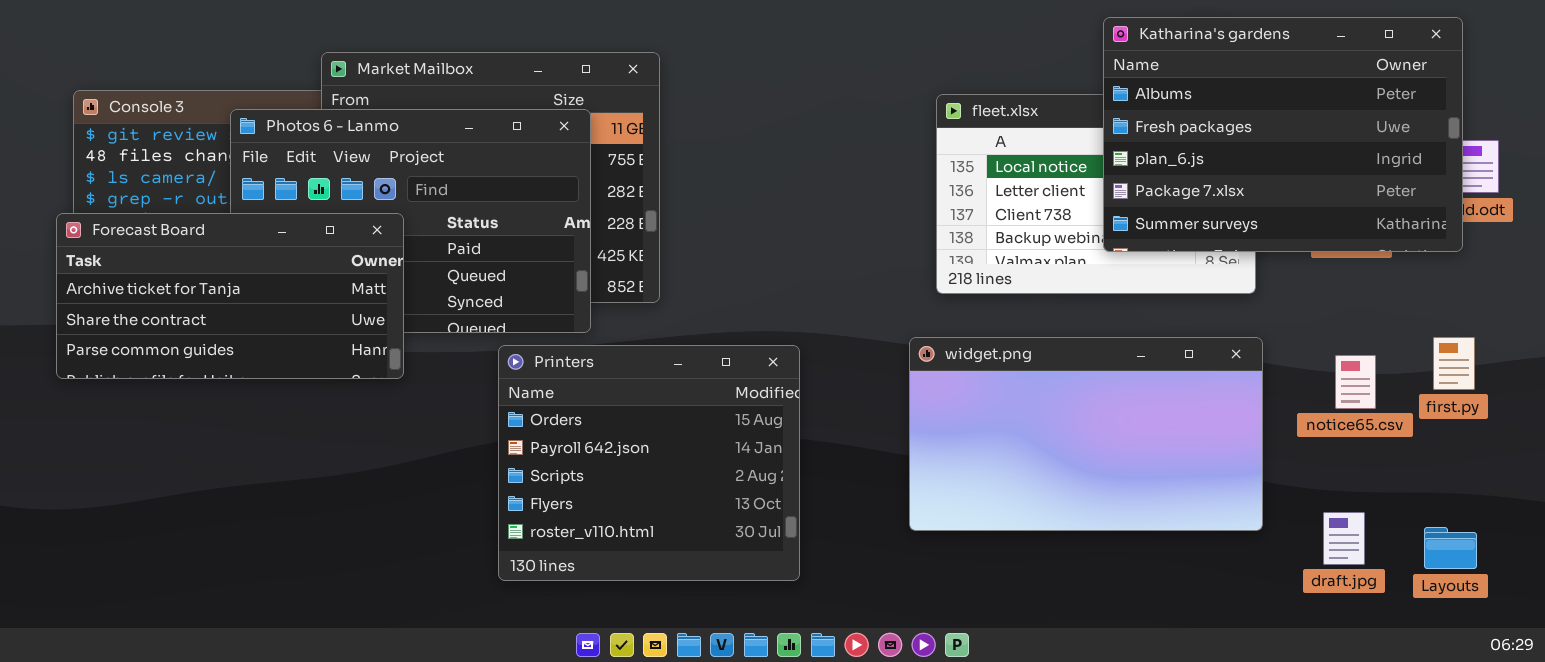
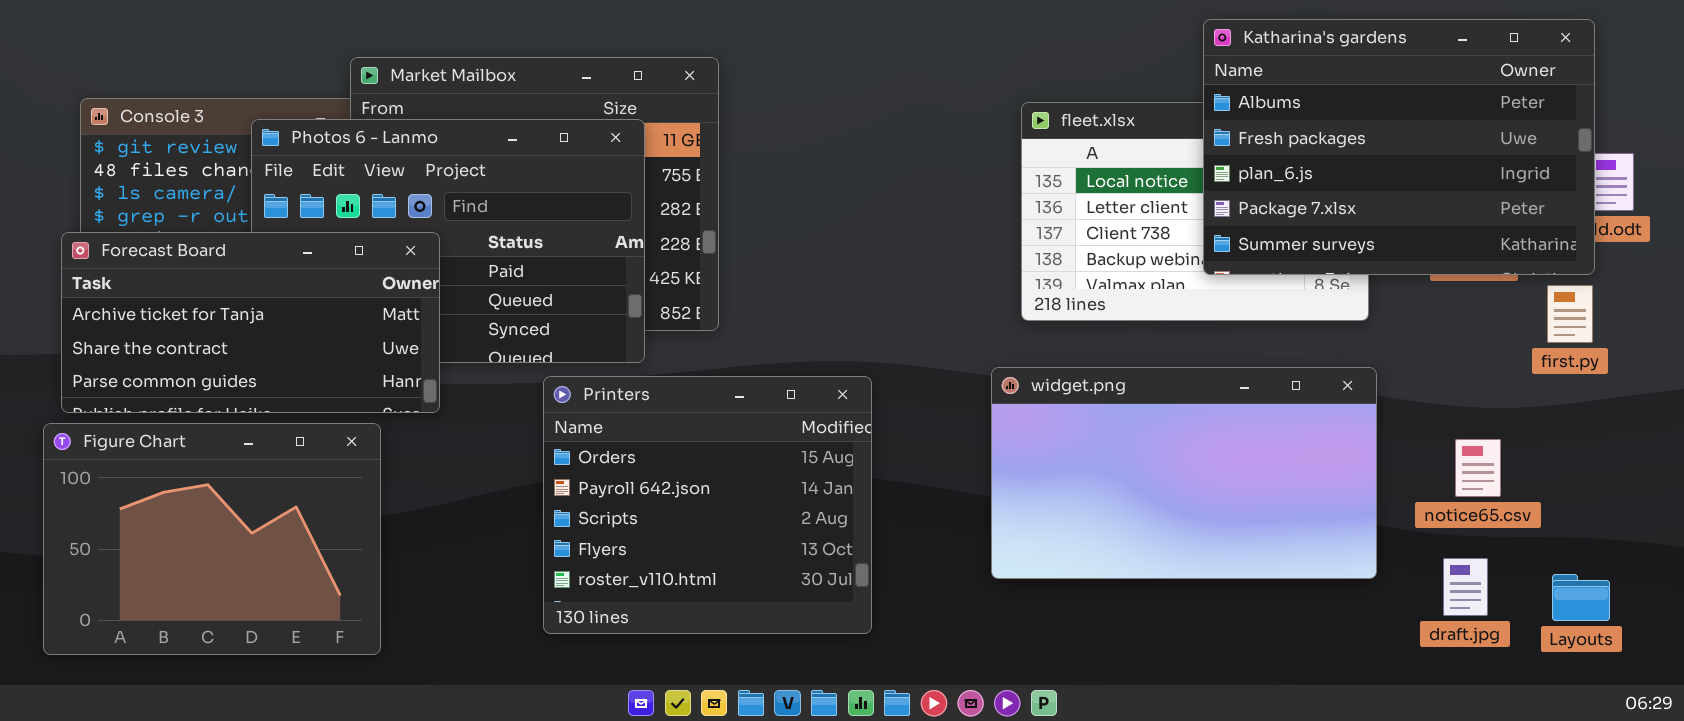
first.py: [1433,337,1475,390] -> [1547,285,1593,343], moved
notice65.csv: [1335,355,1376,409] -> [1455,439,1501,497], moved
Figure Chart: none -> [43,423,381,655], opened

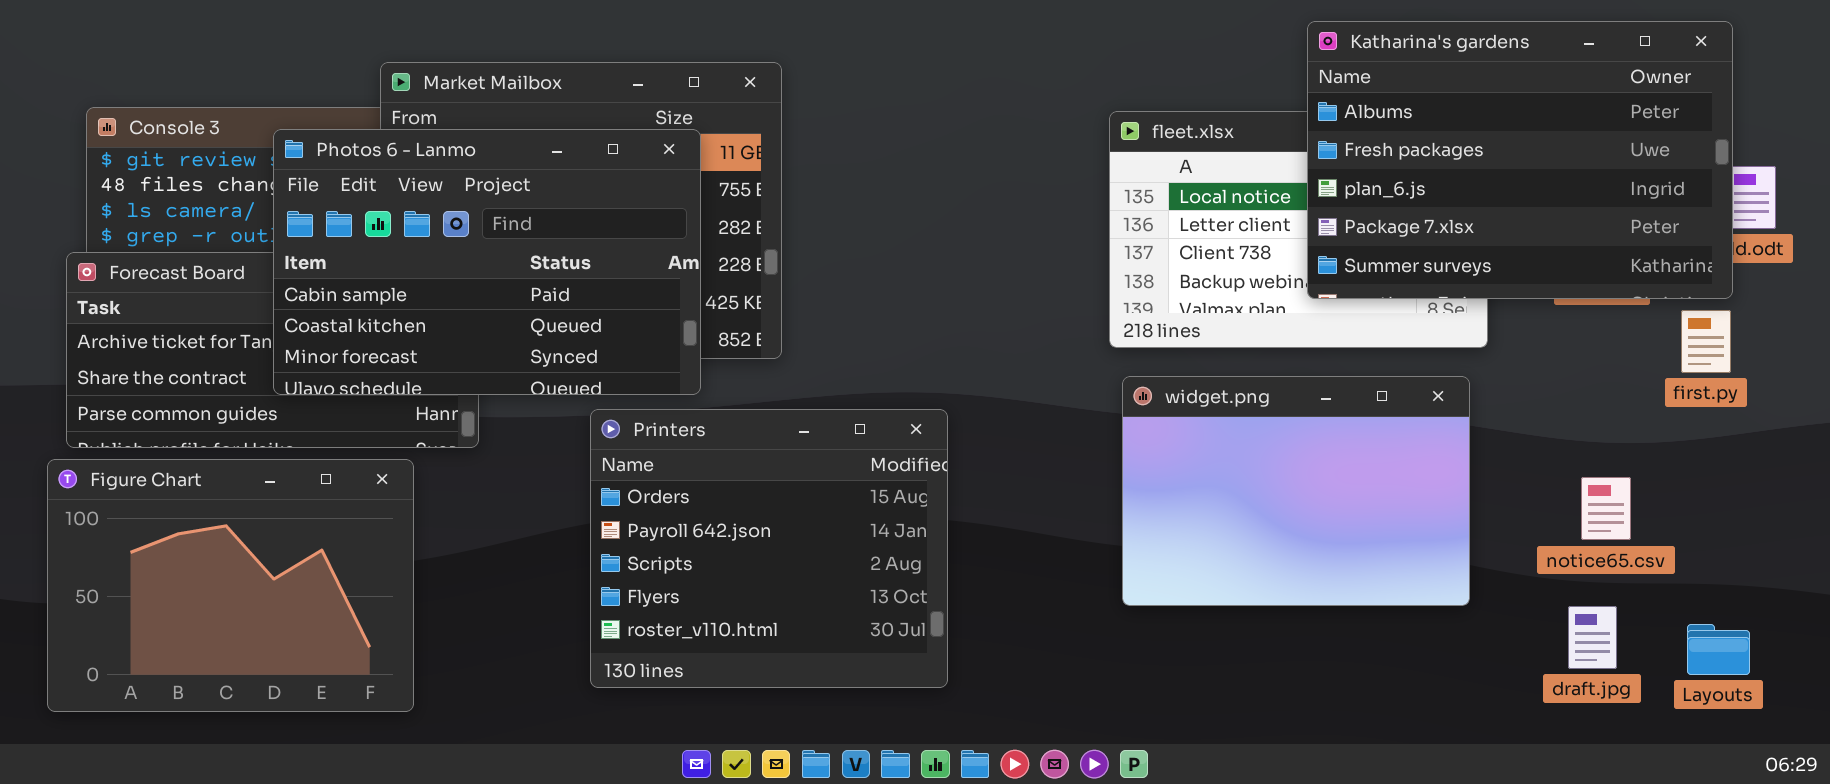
Photos 6 - Lanmo: [251,119,645,363] -> [273,129,701,395], raised
widget.png: [991,367,1377,579] -> [1122,376,1470,606], moved, resized

